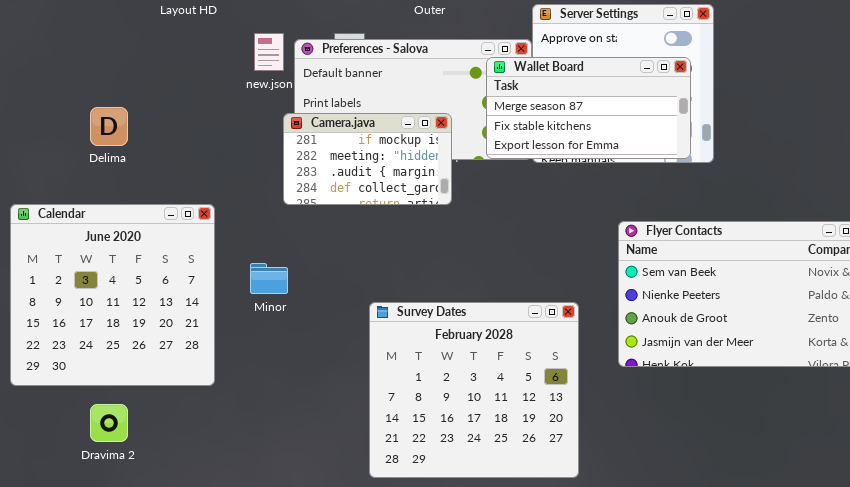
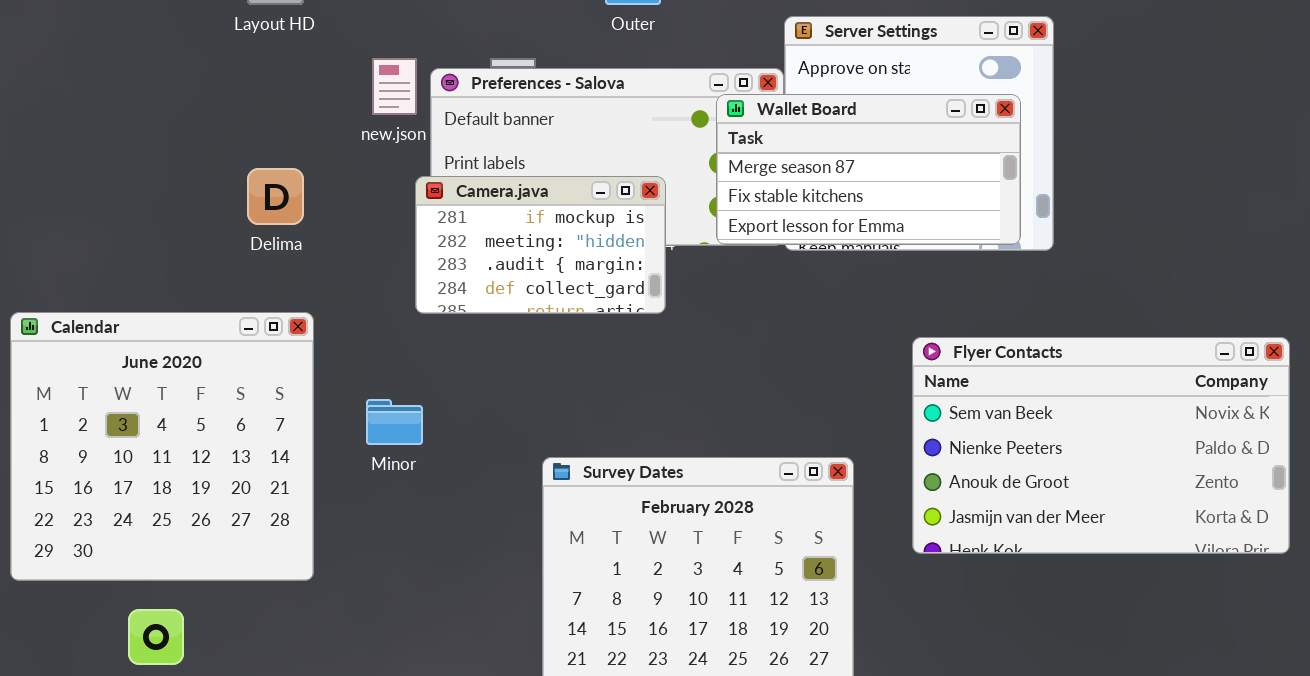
Delima: [90,107,128,146] -> [247,168,304,225], moved

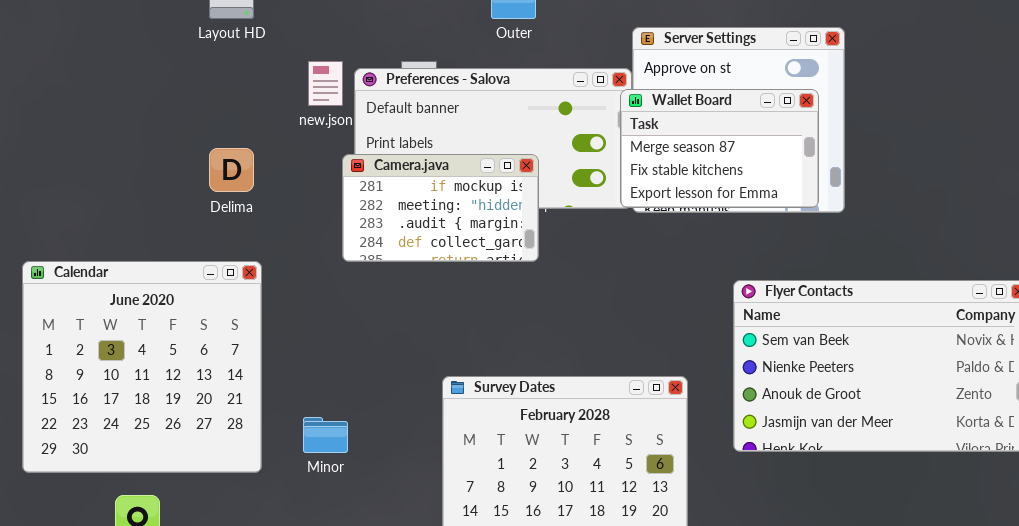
Wallet Board: [716,94,1021,245] -> [620,89,819,208], resized
Minor: [366,399,423,445] -> [303,417,348,453], moved

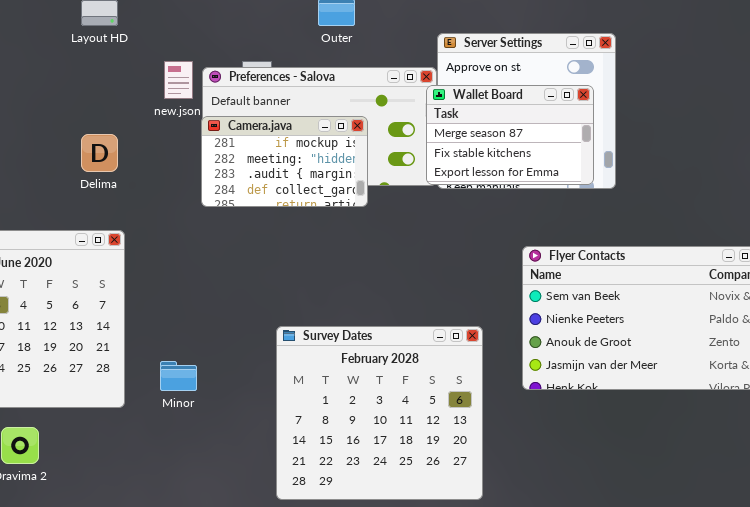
Camera.java: [342,154,539,262] -> [201,116,368,207], moved

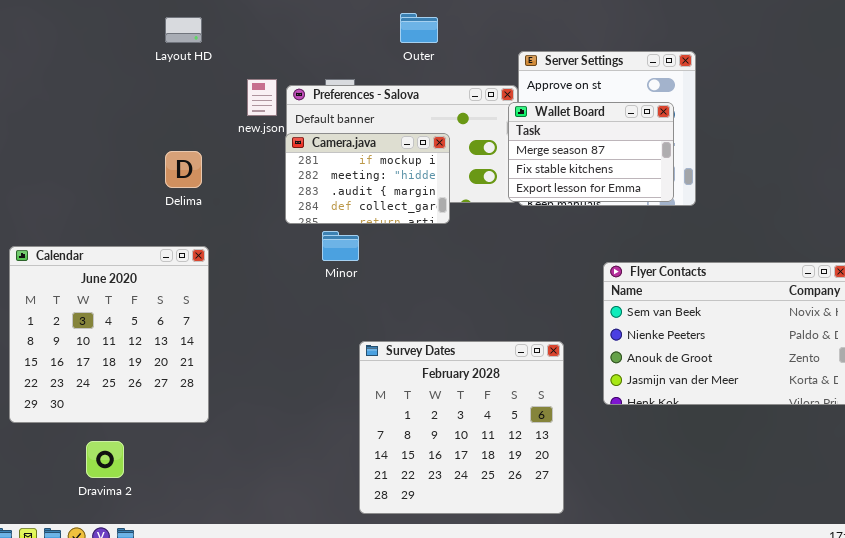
Minor: [160,361,197,391] -> [322,231,359,261], moved

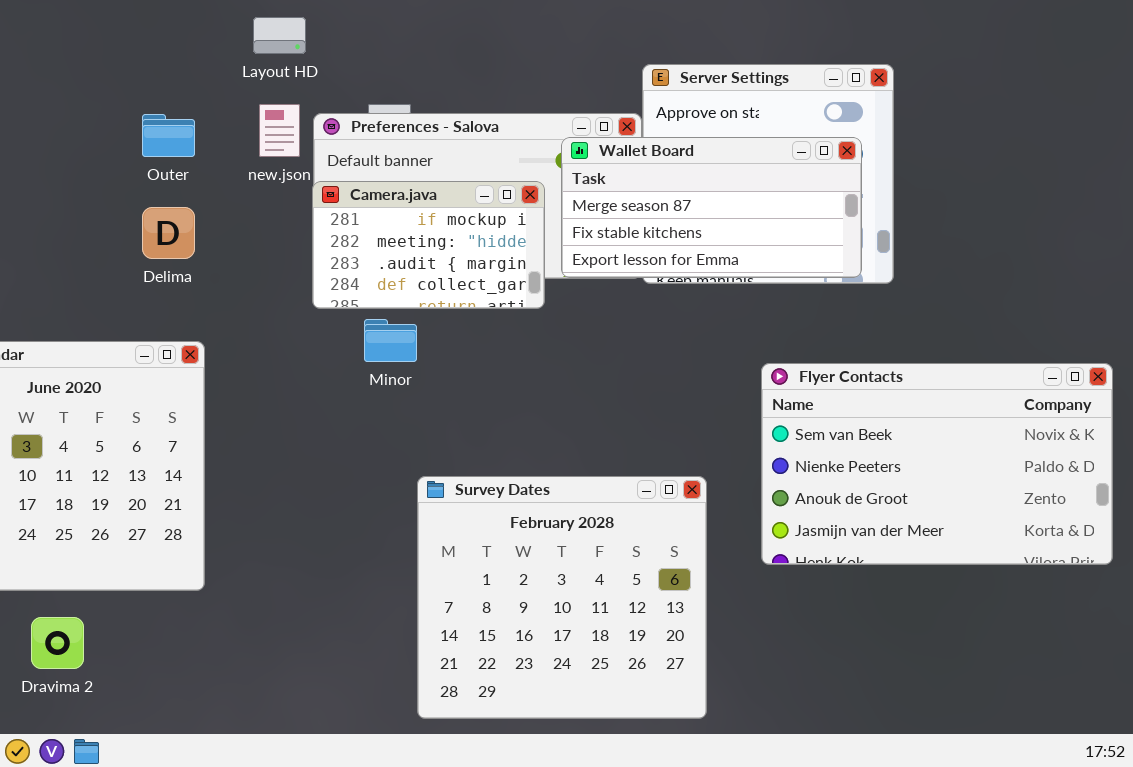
Outer: [400,13,438,43] -> [142,114,195,157], moved
Layout HD: [165,17,202,43] -> [253,17,306,54], moved
Wallet Board: [508,102,674,202] -> [561,137,862,278], resized

